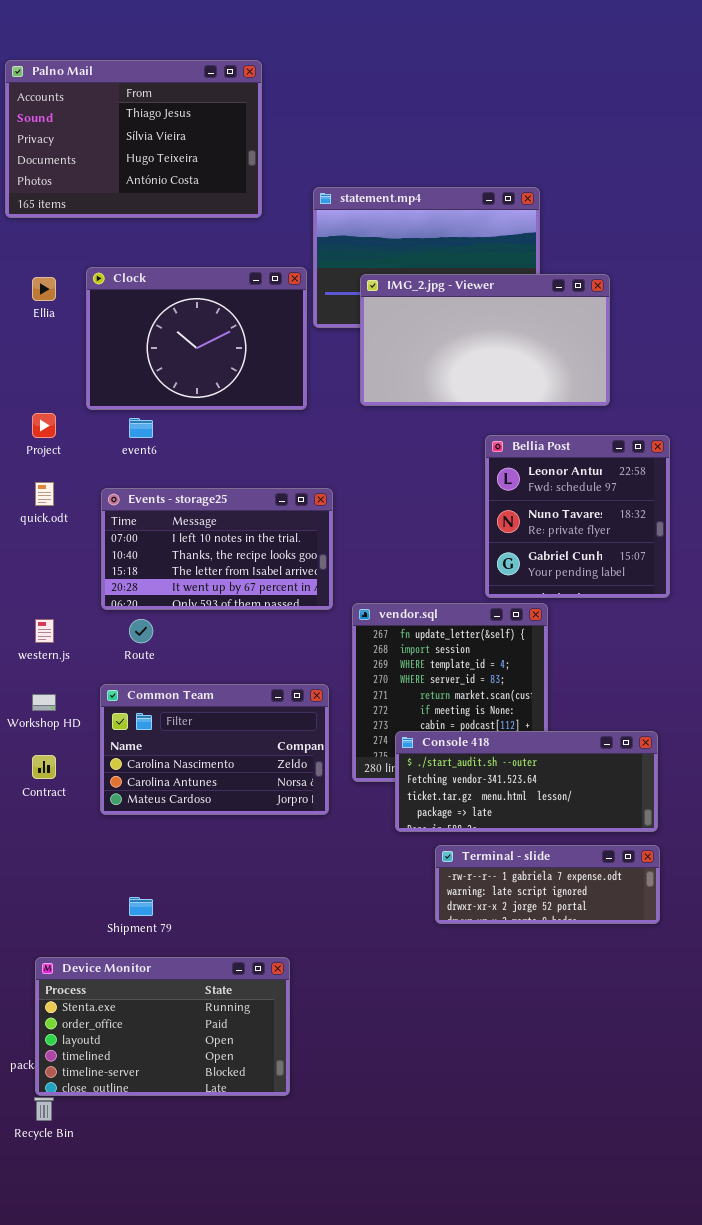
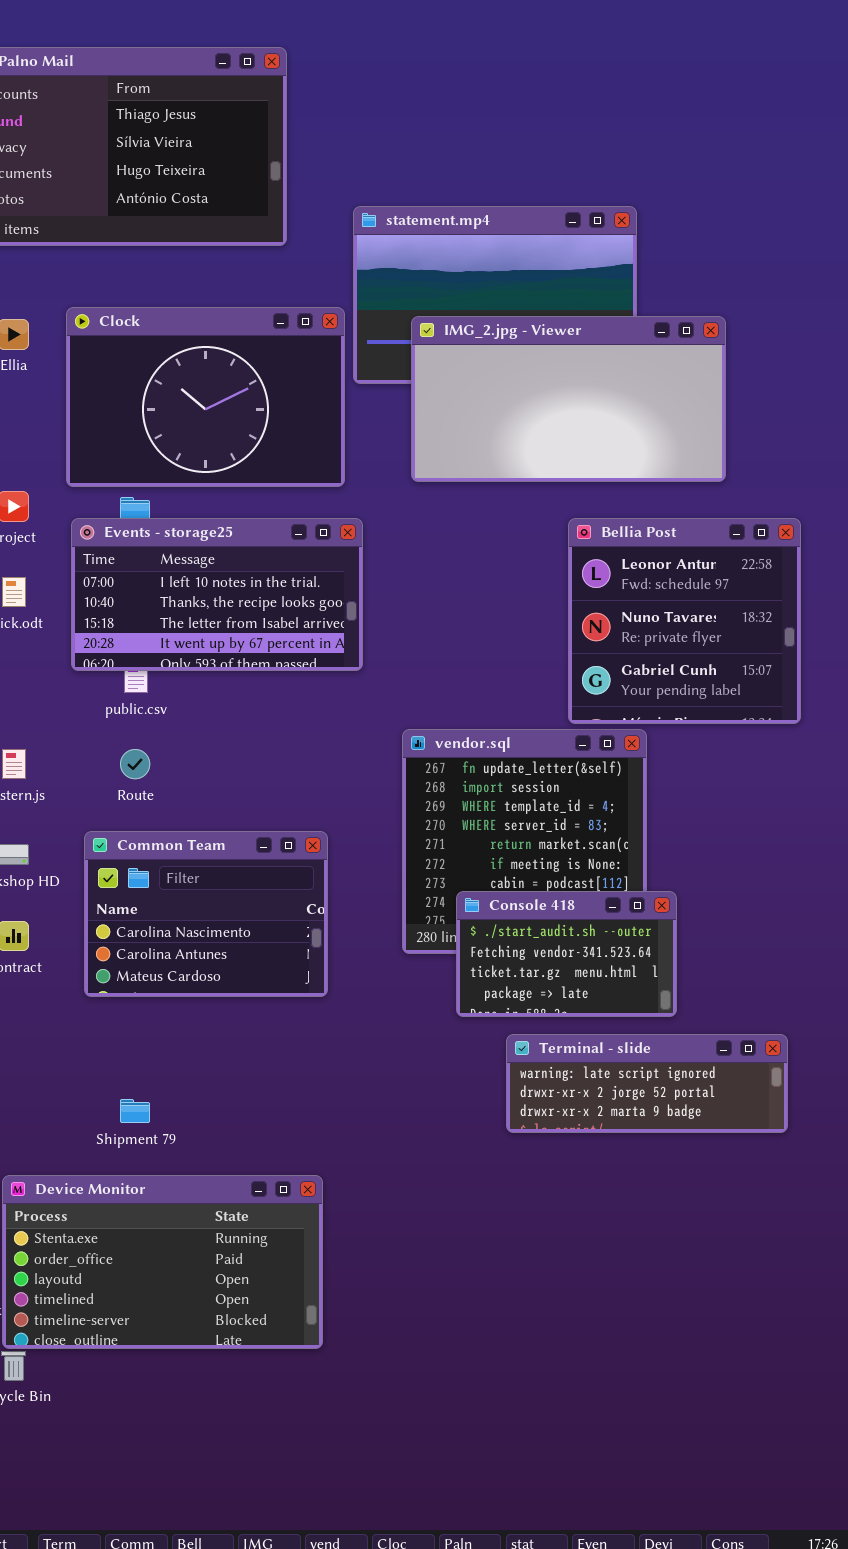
Events - storage25: [101,488,333,610] -> [71,518,363,671], moved
Common Team: [100,684,329,815] -> [84,831,328,997], resized
Console 418: [395,731,658,832] -> [456,891,677,1017], resized
Terminal - slide: [435,845,660,924] -> [506,1034,788,1133], scrolled down 1 row

